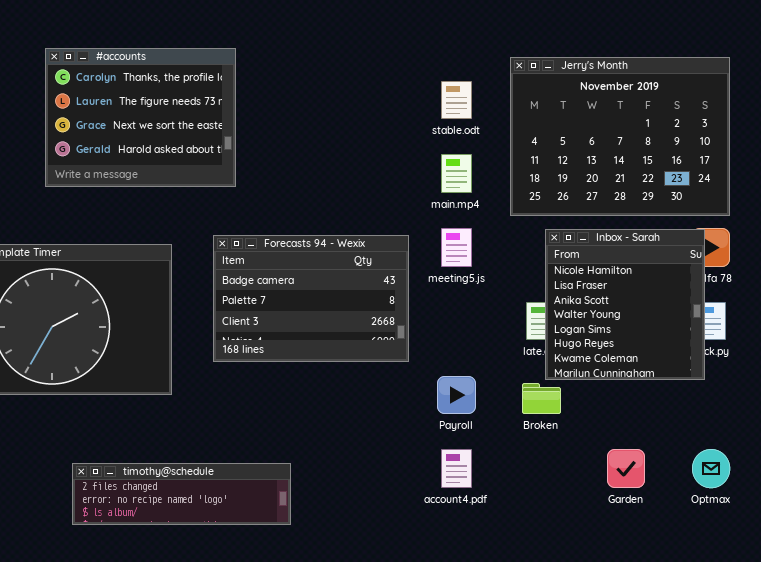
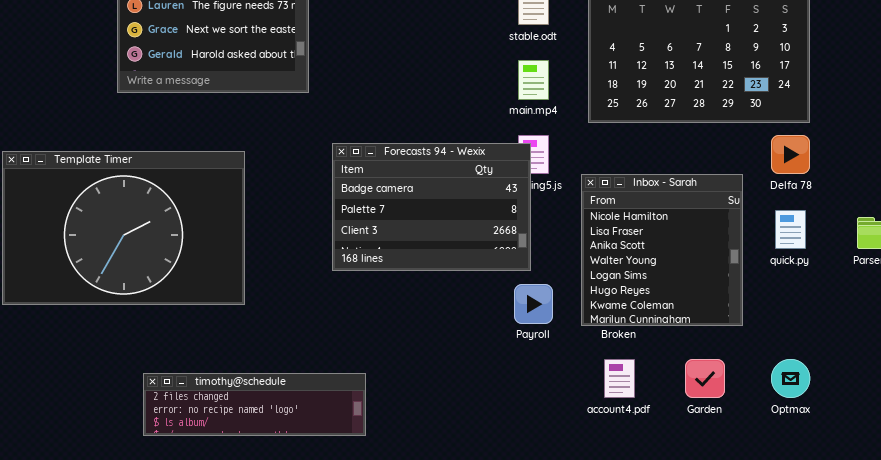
Inbox - Sarah: [545,229,705,380] -> [581,174,743,326], moved
Forecasts 94 - Wexix: [213,235,409,362] -> [332,143,531,271], moved
account4.pdf: [441,449,472,488] -> [604,359,635,398], moved

